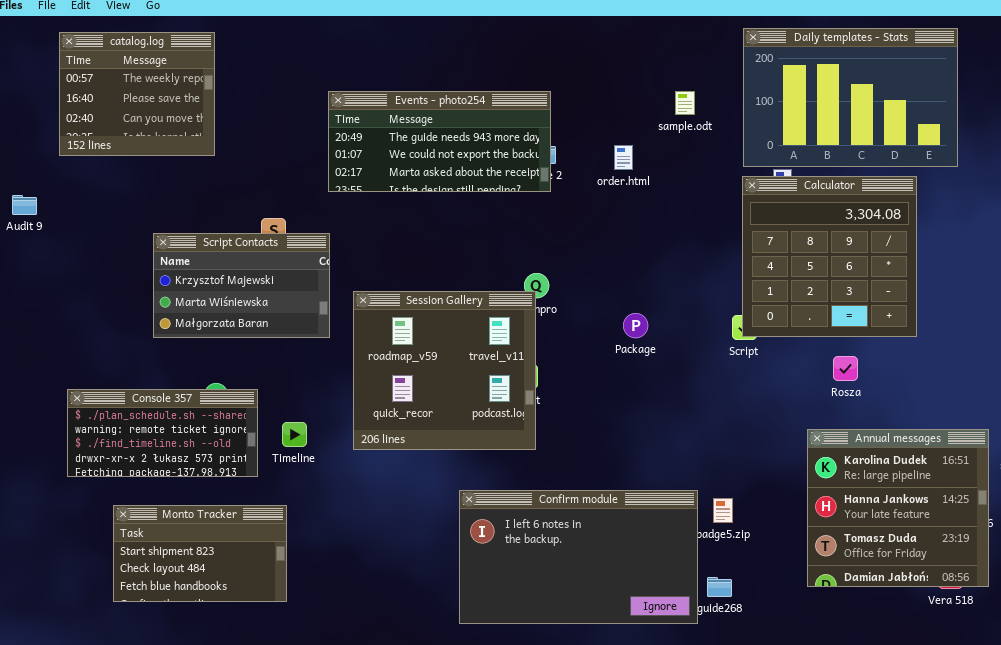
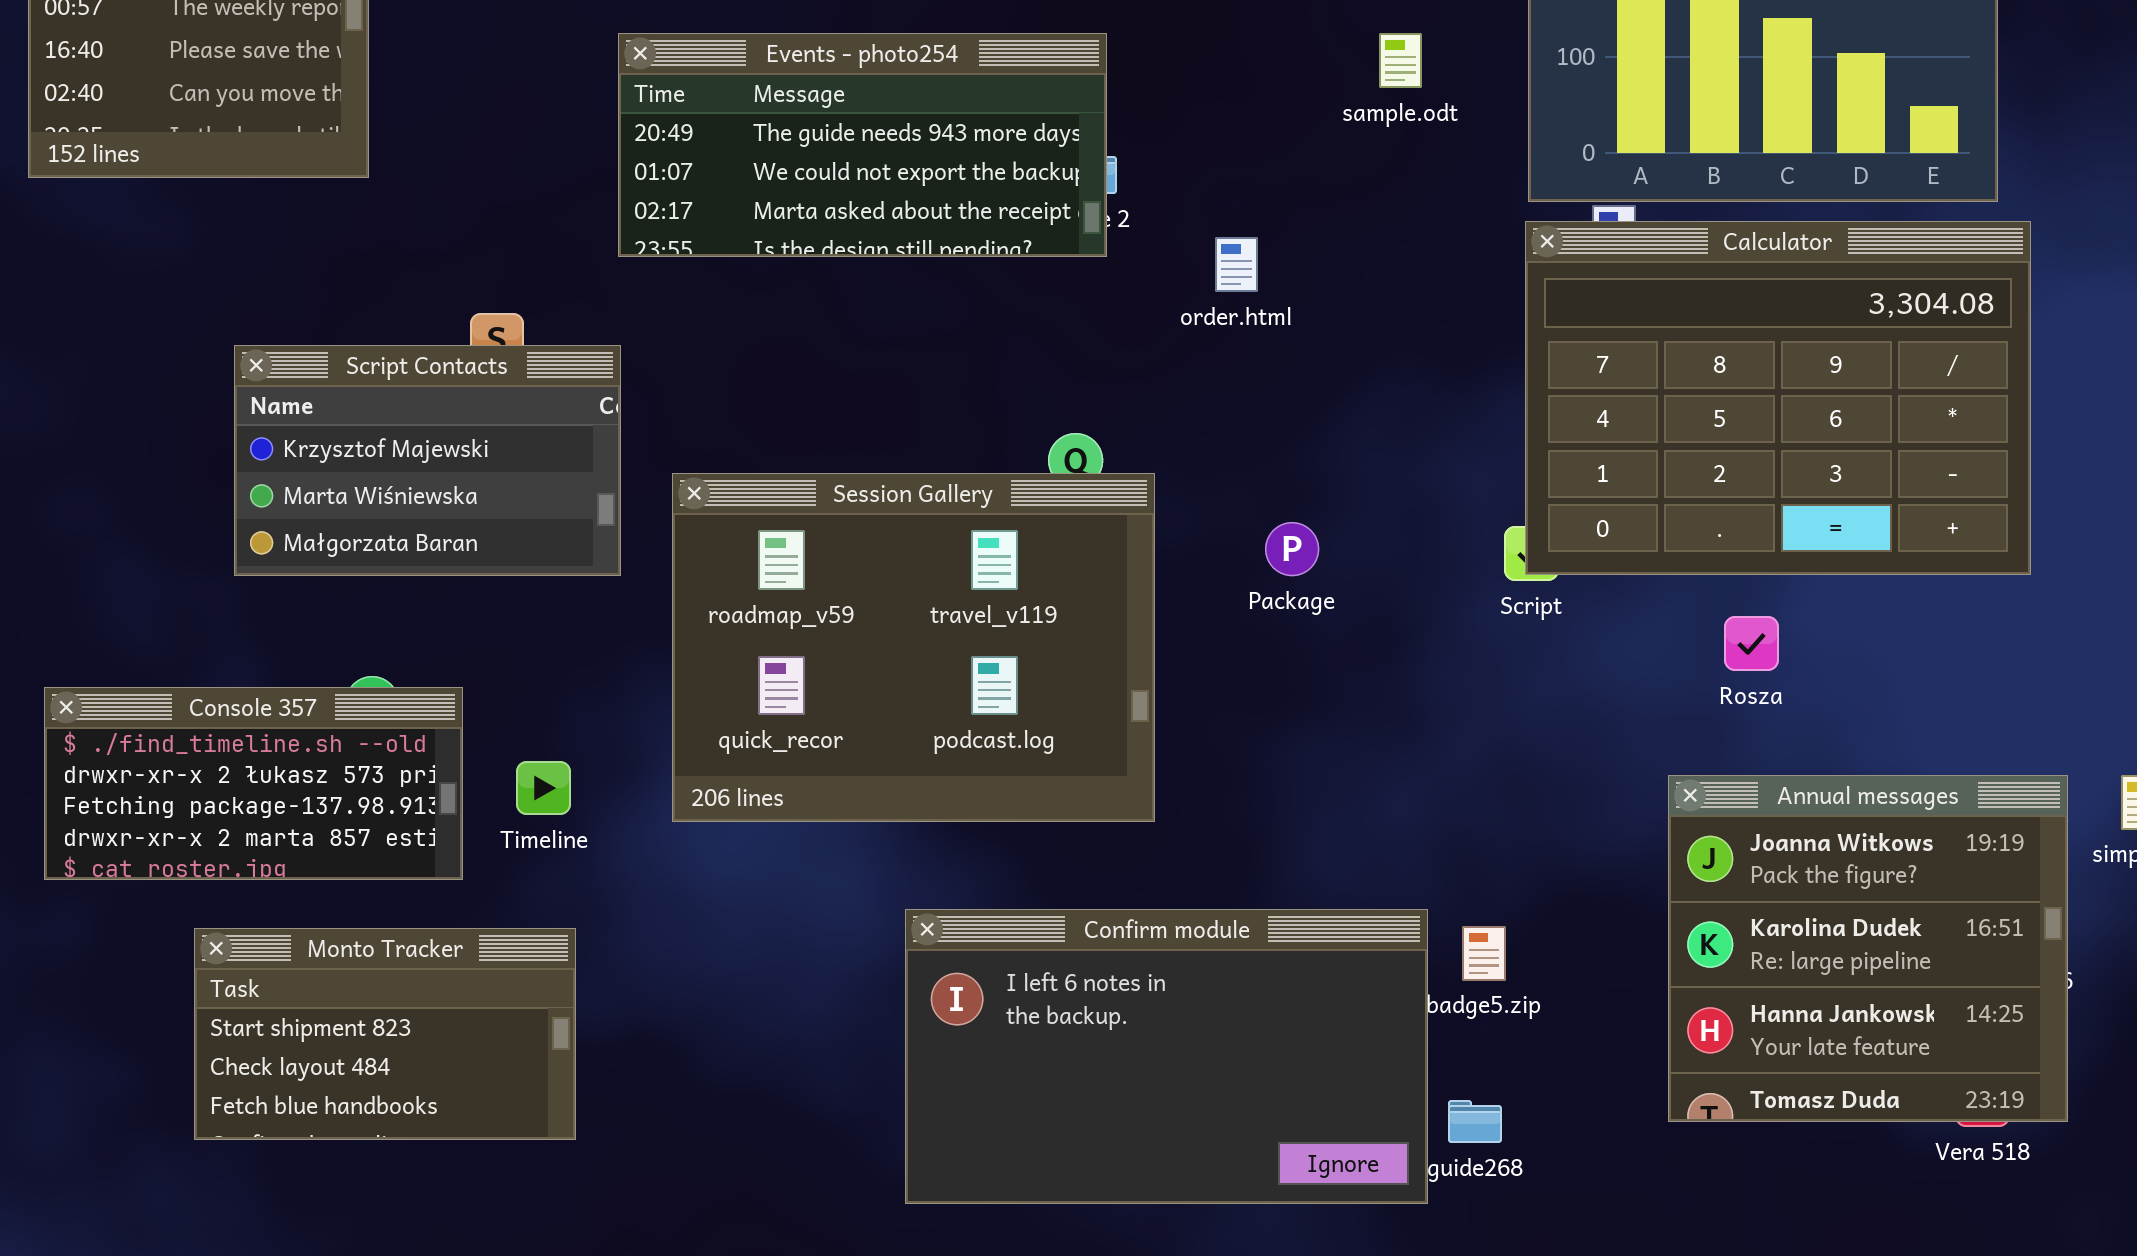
order.html: [614,145,633,170] -> [1215,237,1258,292], moved
Calculator: [742,176,917,337] -> [1525,221,2031,575], resized
Session Gallery: [353,291,536,450] -> [672,473,1155,822], resized
Console 357: [67,389,258,477] -> [44,687,463,880], scrolled down 2 rows
Annual messages: [807,429,989,587] -> [1668,775,2068,1122], scrolled up 1 row
Monto Tracker: [113,505,287,602] -> [194,928,576,1140], moved

